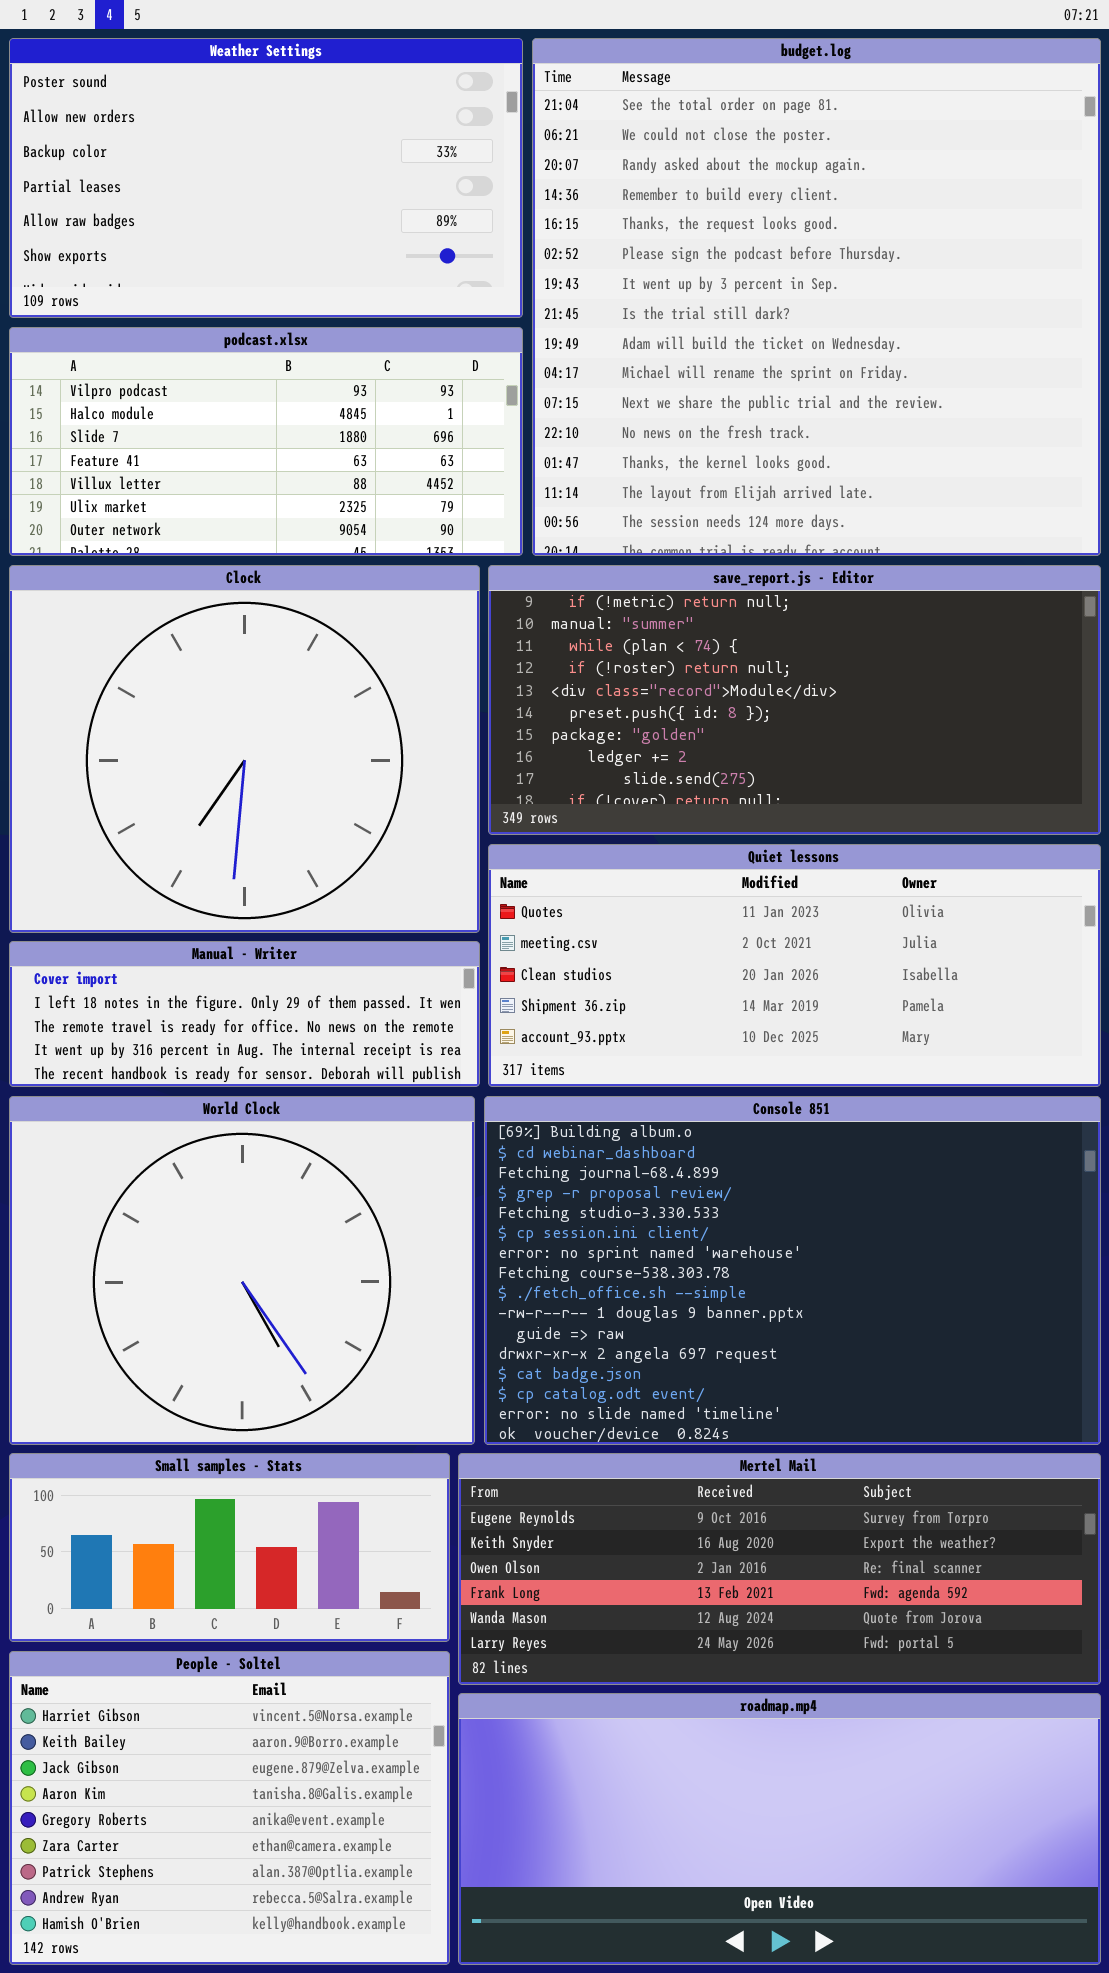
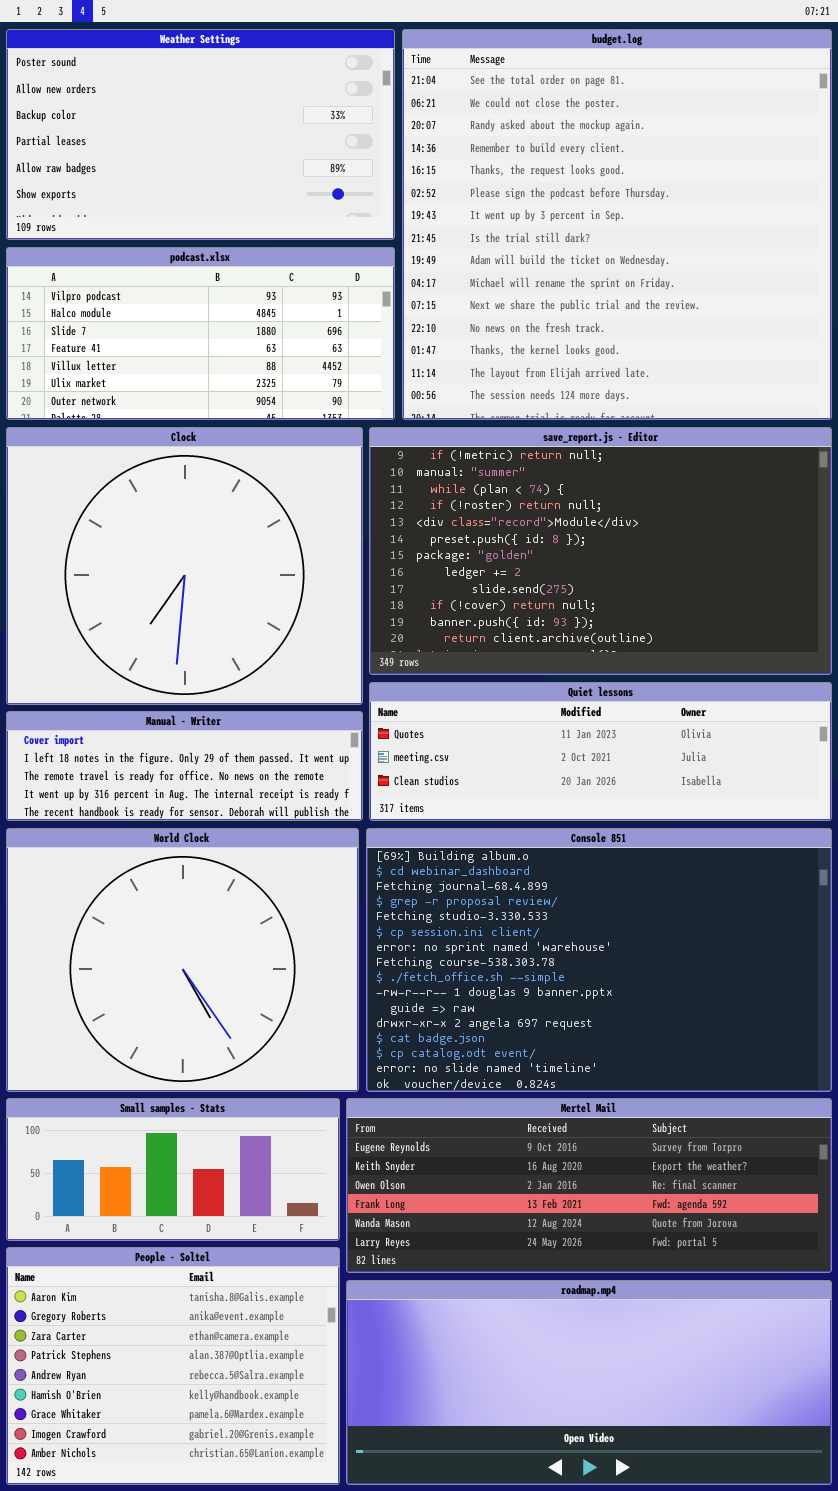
save_report.js - Editor: [488,565,1101,835] -> [369,427,832,675], resized
Quiet lessons: [488,844,1101,1087] -> [369,682,832,821], resized
People - Soltel: [9,1651,450,1965] -> [6,1247,340,1485], scrolled down 3 rows

